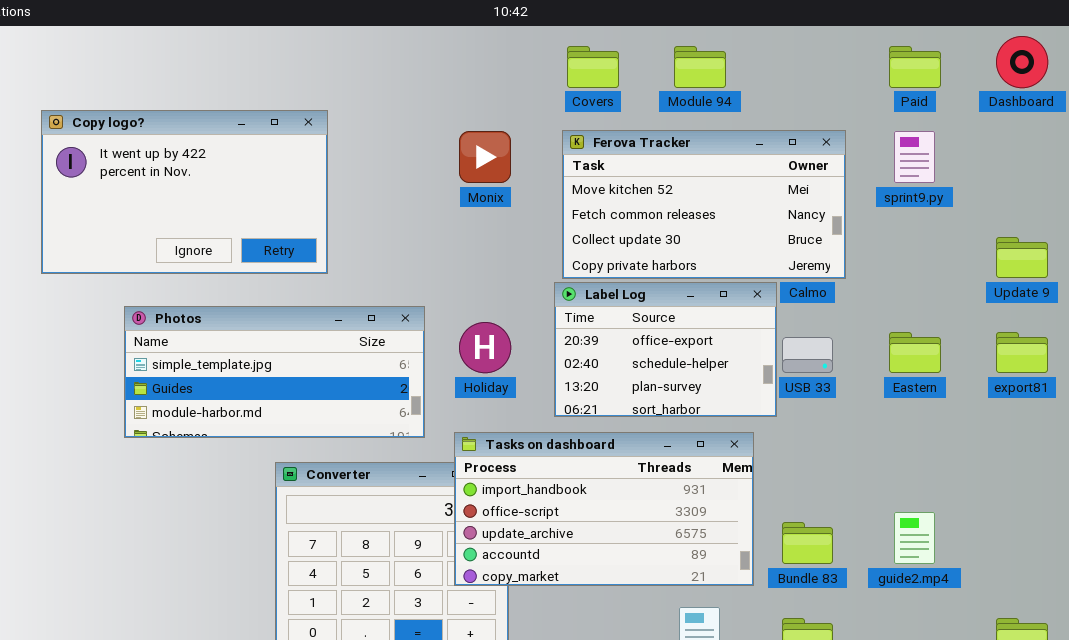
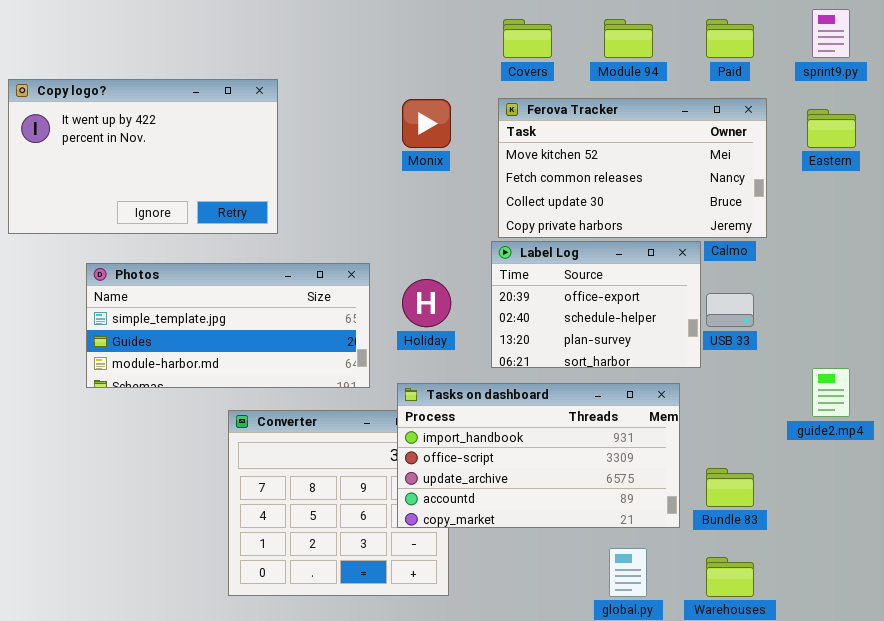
Paid: [889,46,941,88] -> [706,19,754,58], moved
sprint9.py: [894,131,935,183] -> [812,9,850,58], moved
Eastern: [889,332,941,373] -> [807,109,856,148], moved
guide2.mp4: [894,512,935,564] -> [812,368,850,417], moved

